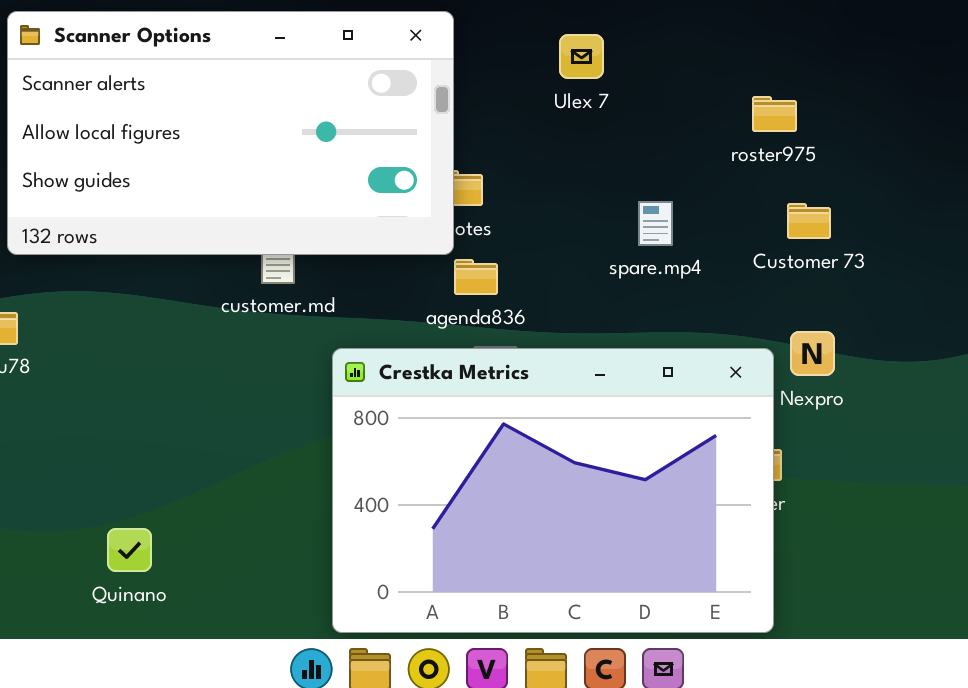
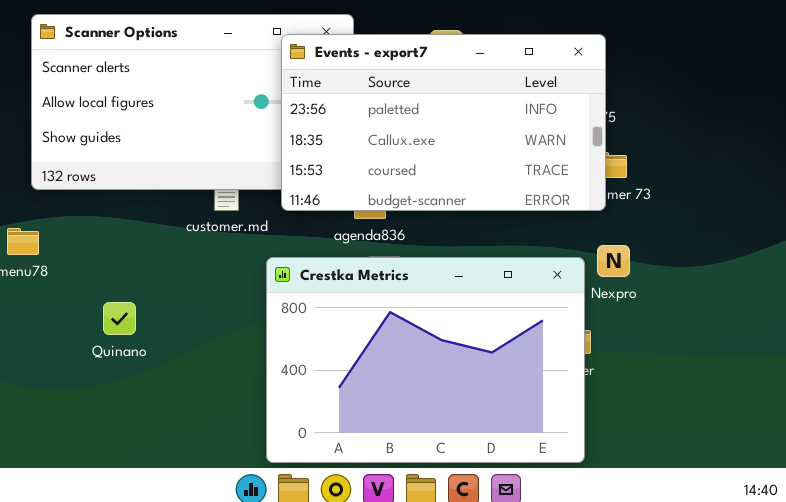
Events - export7: none -> [281,34,606,211], opened
Quinano: [107,528,152,572] -> [103,302,136,335], moved

